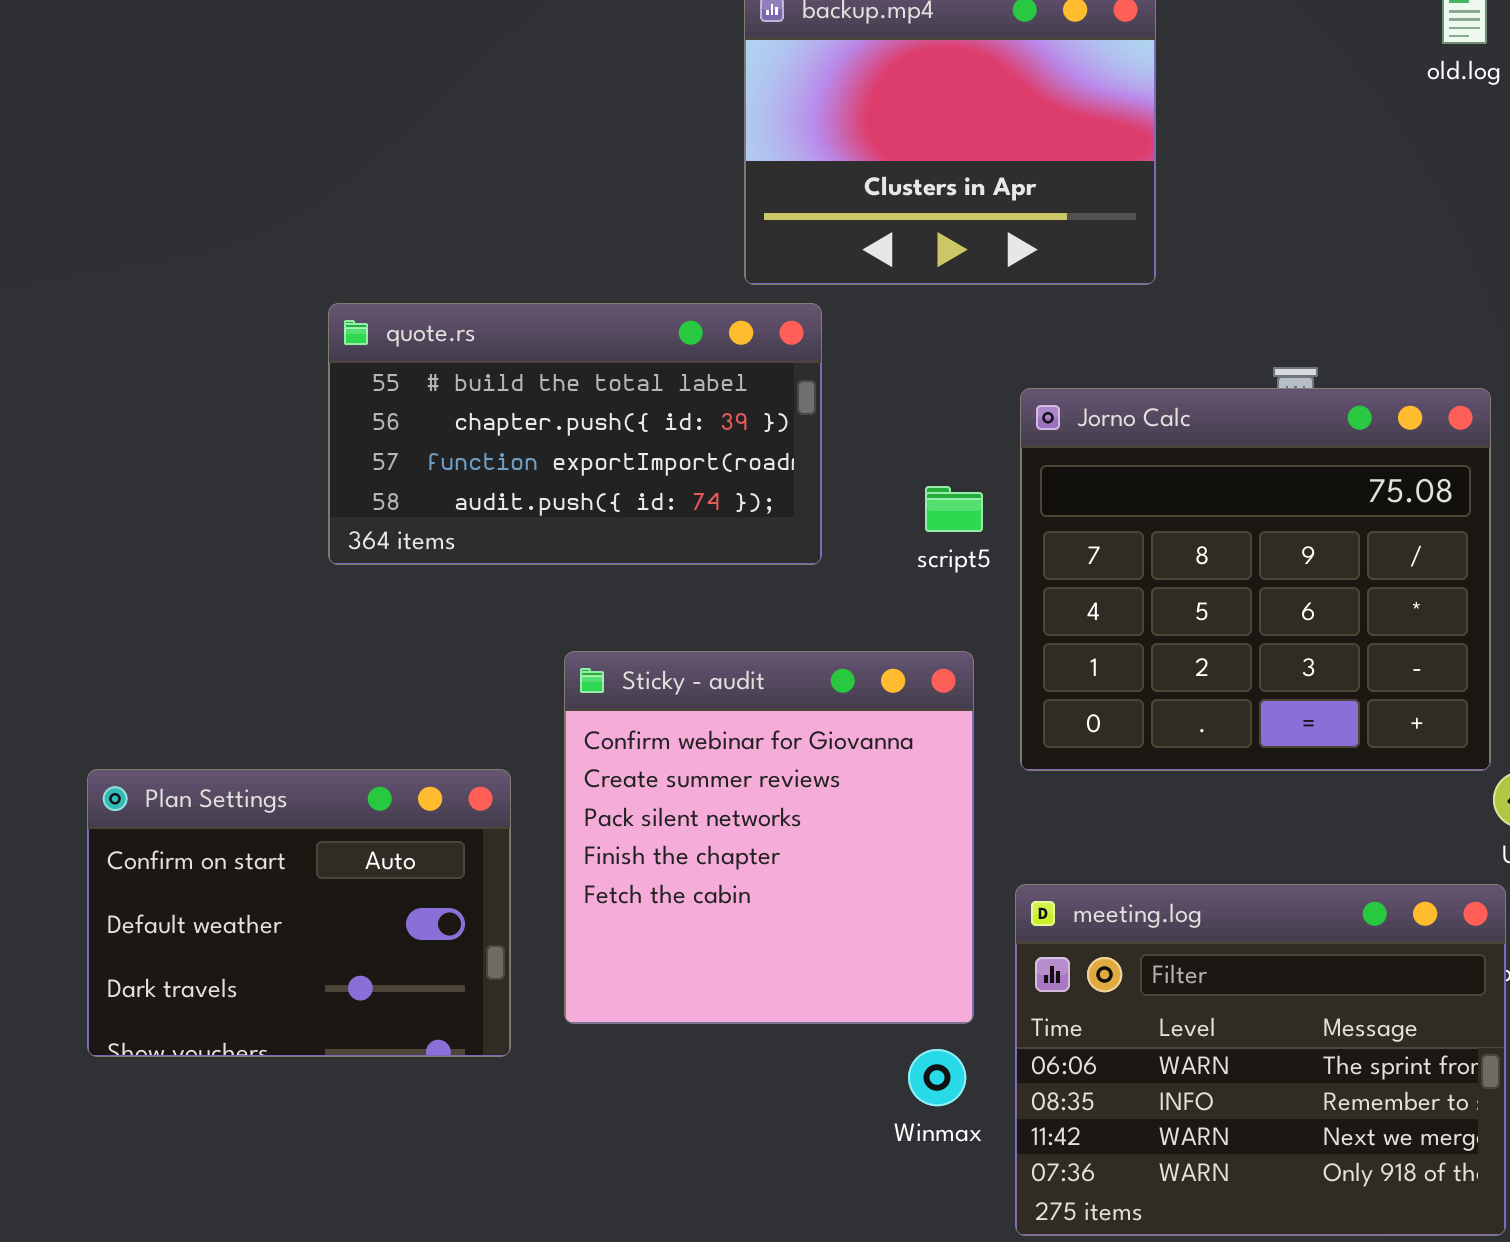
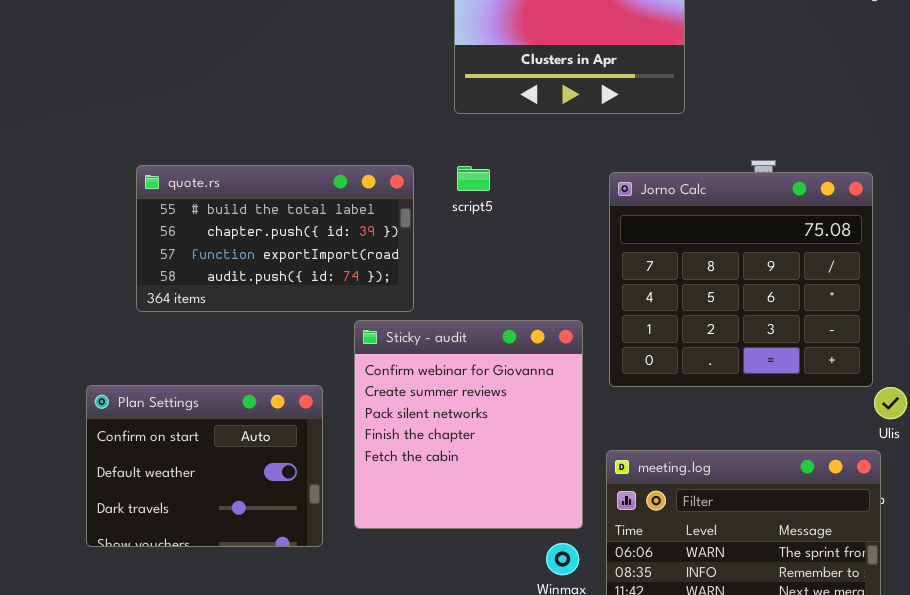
quote.rs: [328,303,822,565] -> [136,165,414,312], moved
script5: [925,486,983,532] -> [457,166,490,191], moved

